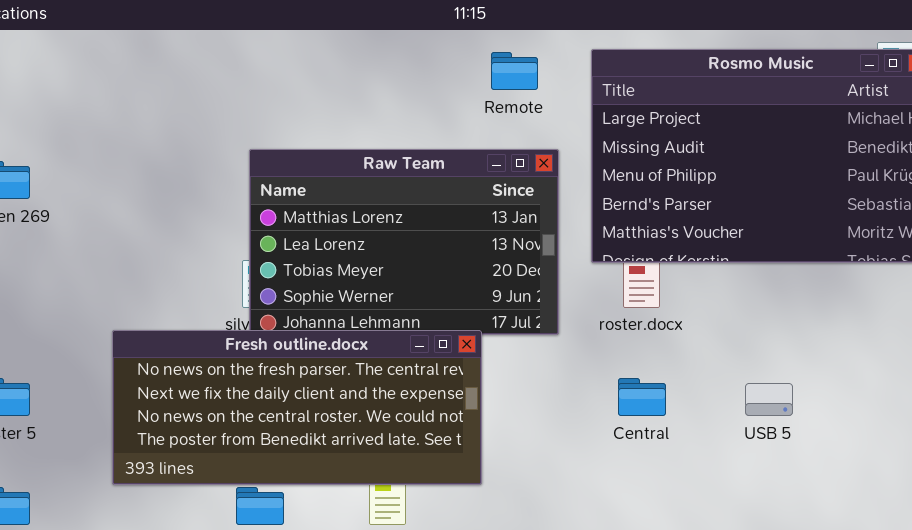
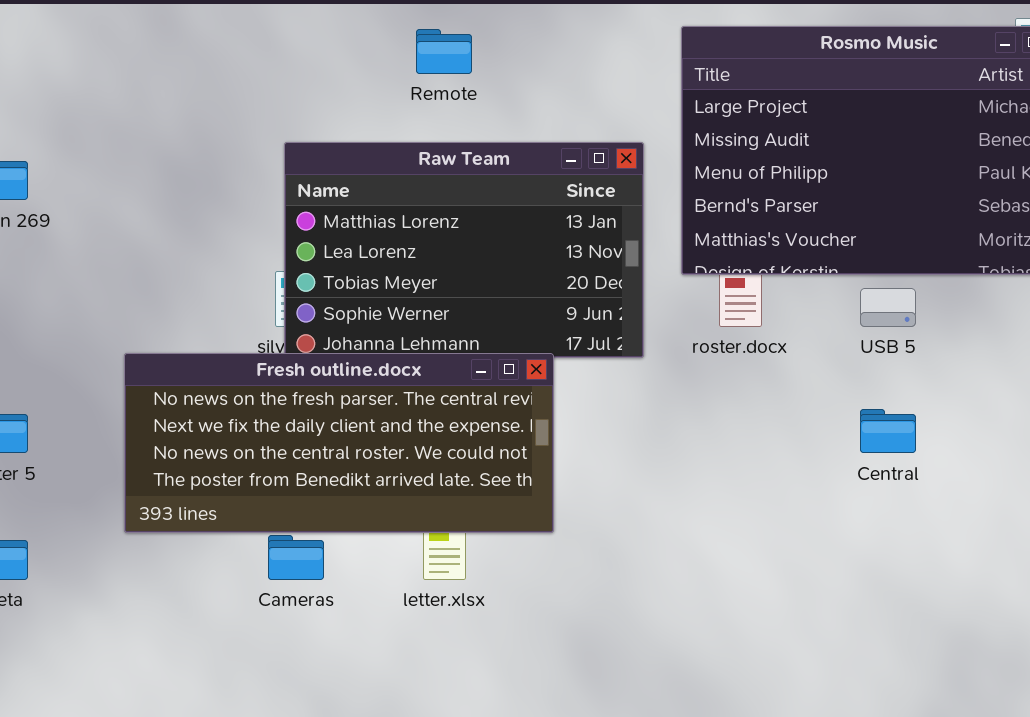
Remote: [491,52,538,90] -> [416,29,472,74], moved
Central: [618,378,666,416] -> [860,409,916,453], moved
USB 5: [745,383,793,416] -> [860,288,916,327], moved

